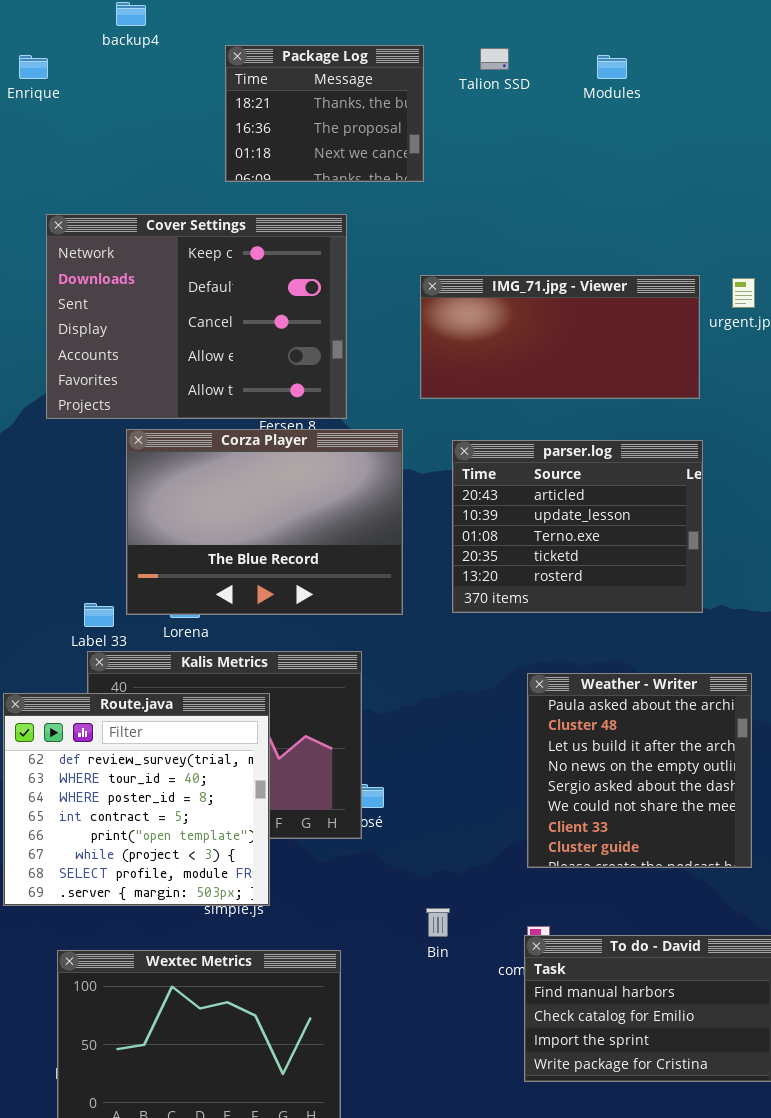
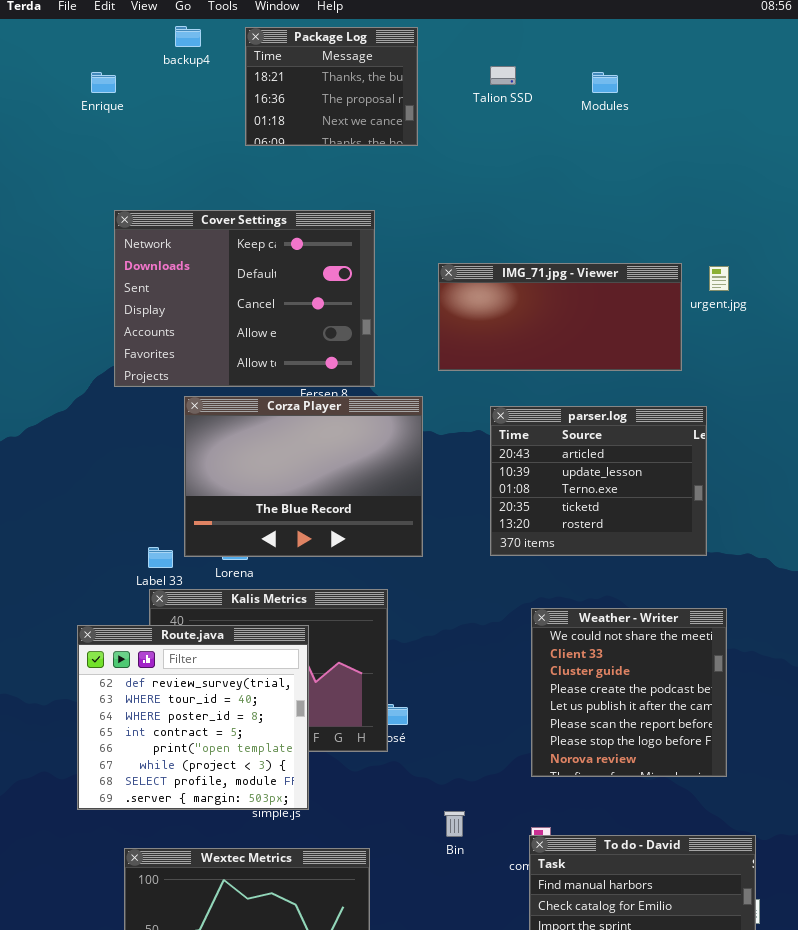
Package Log: [225,45,424,182] -> [245,27,418,146], moved
parser.log: [452,440,703,613] -> [490,406,707,556], moved
Weather - Writer: [527,673,752,868] -> [531,608,727,777], scrolled down 5 rows

